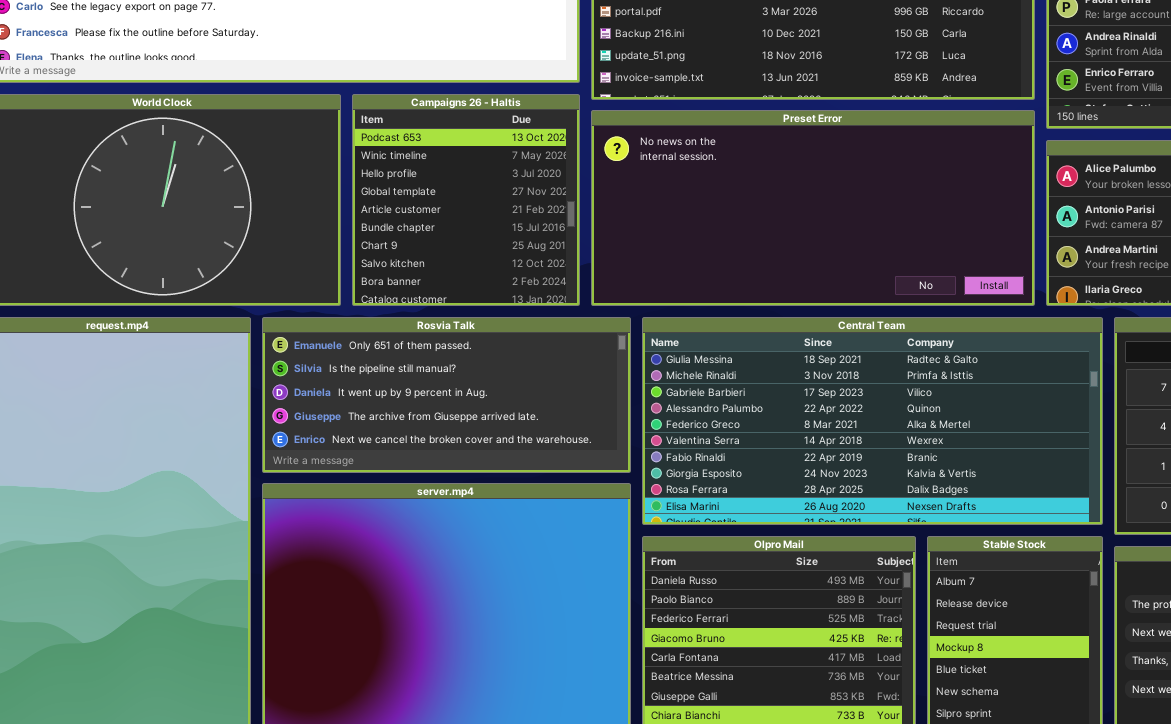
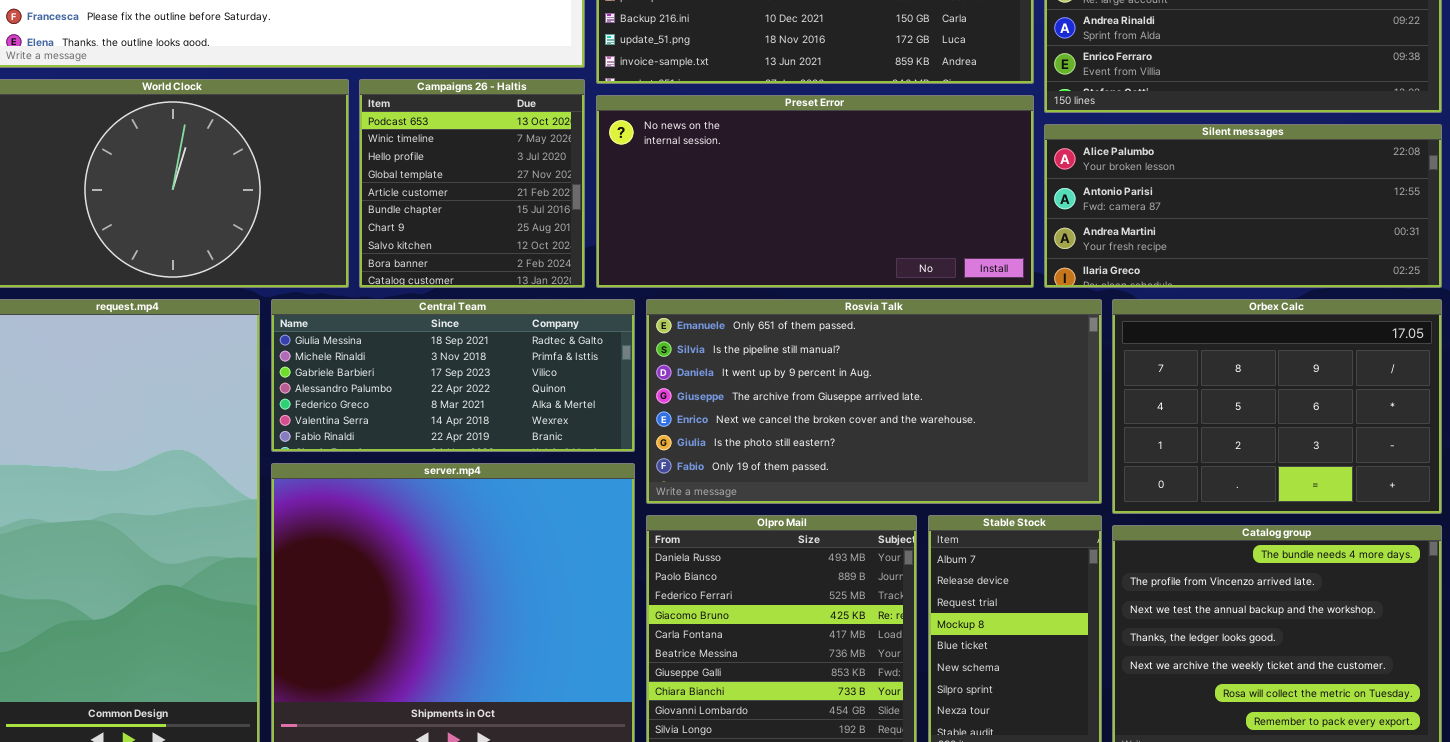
Rosvia Talk: [262,317,631,473] -> [646,299,1102,504], moved, resized
Central Team: [642,317,1103,525] -> [271,299,635,452], moved, resized

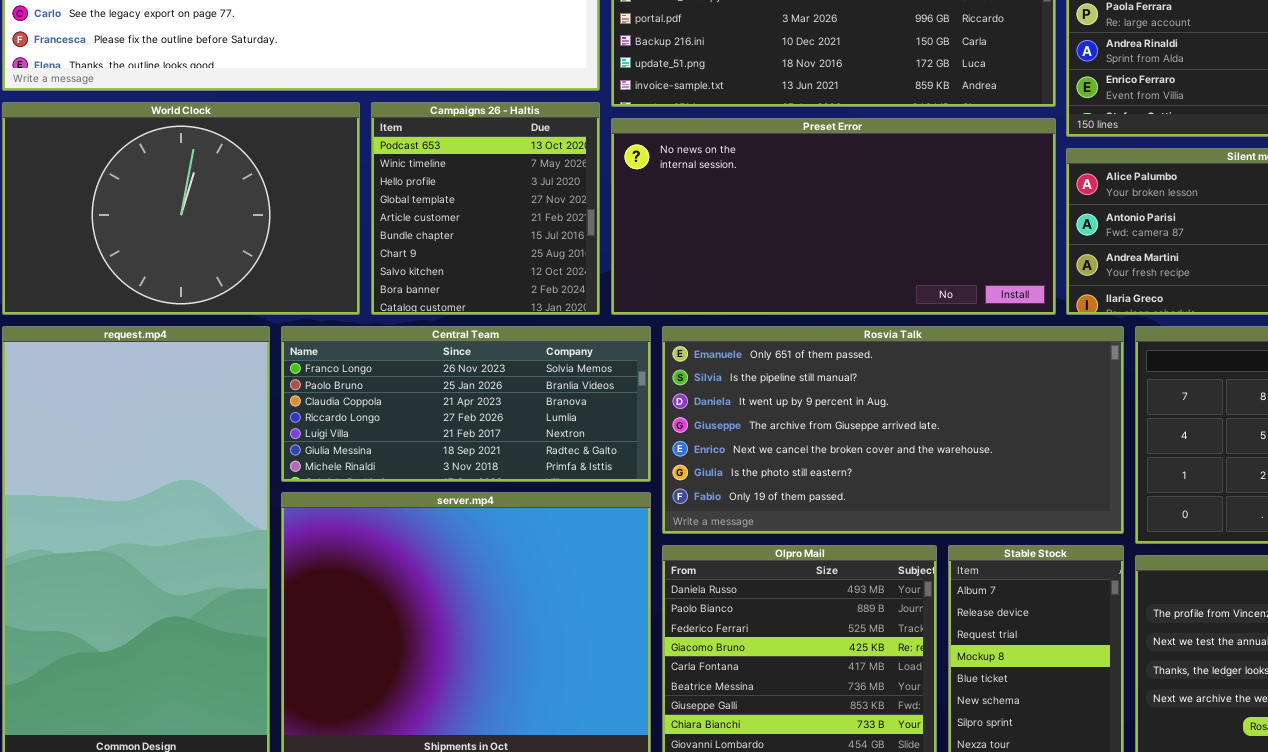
Central Team: [271,299,635,452] -> [281,326,651,482], scrolled up 5 rows

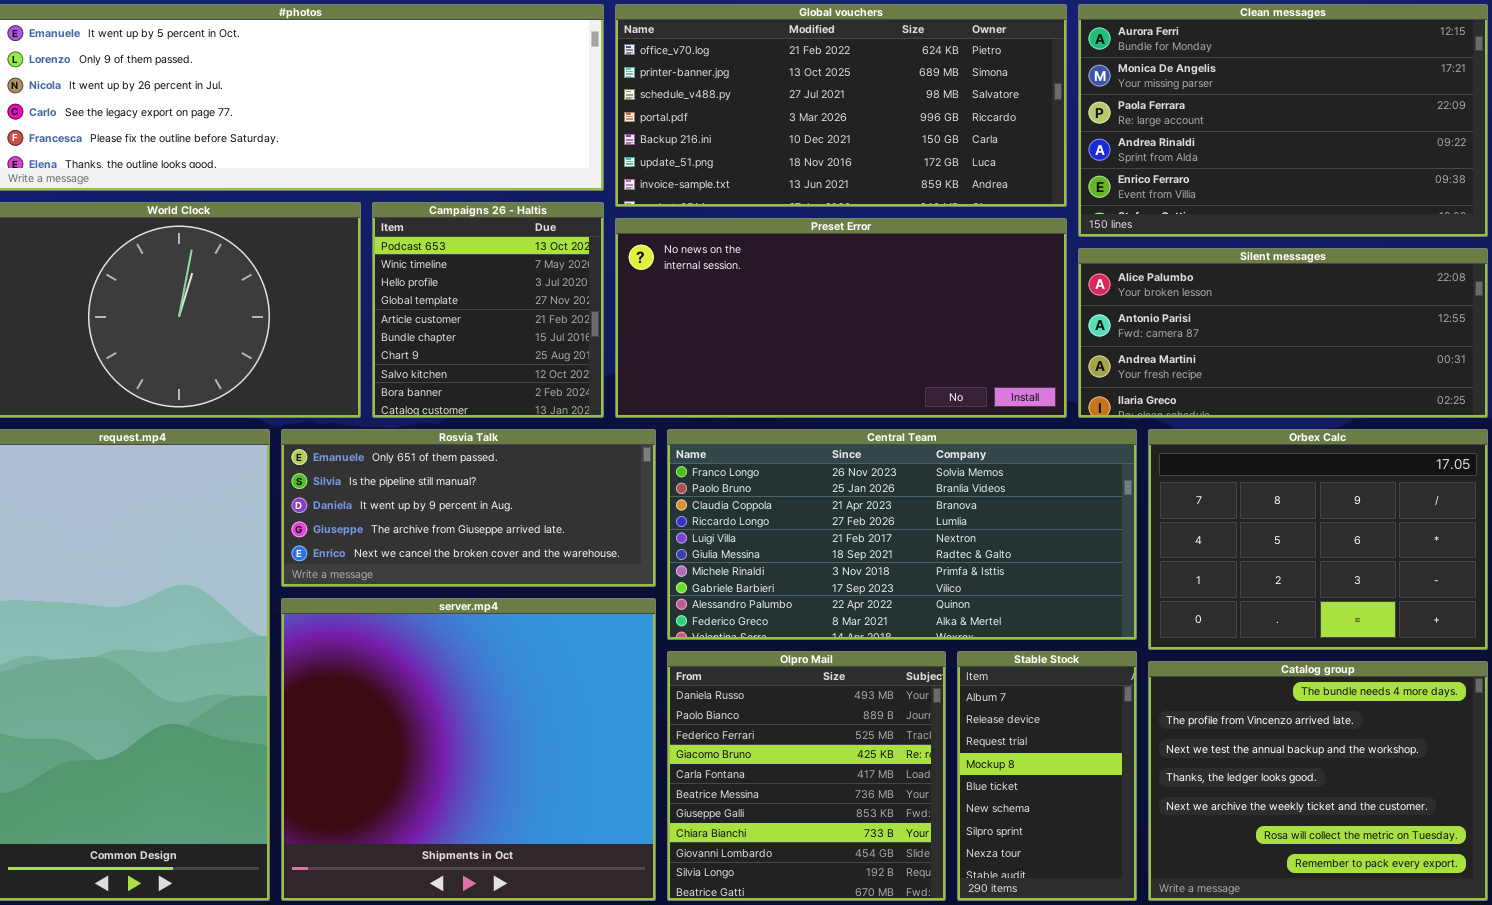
Central Team: [281,326,651,482] -> [667,429,1137,640], moved, resized
Rosvia Talk: [662,326,1124,534] -> [281,429,656,587], moved, resized

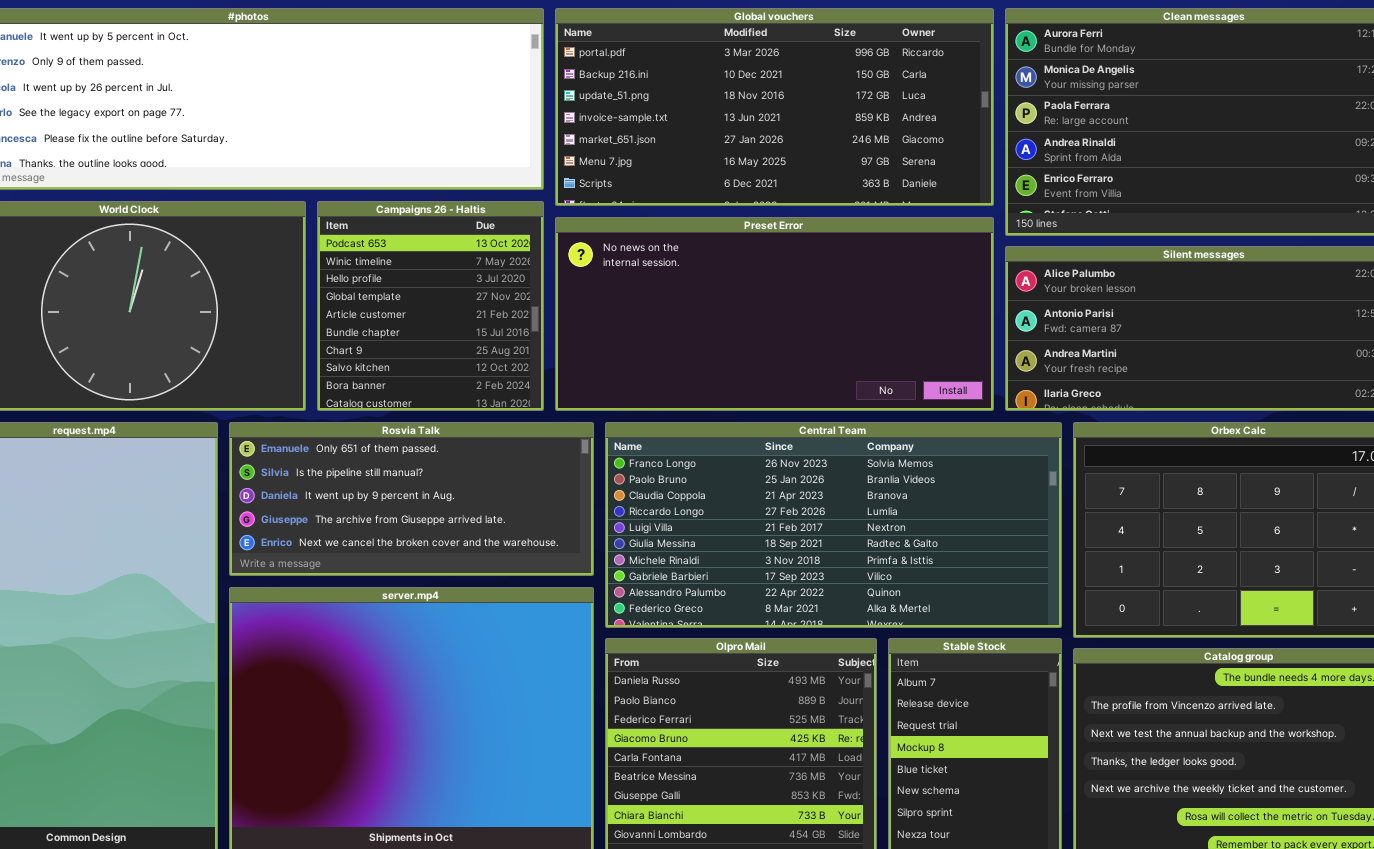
Global vouchers: [615,4,1067,207] -> [555,8,994,206], scrolled down 3 rows

